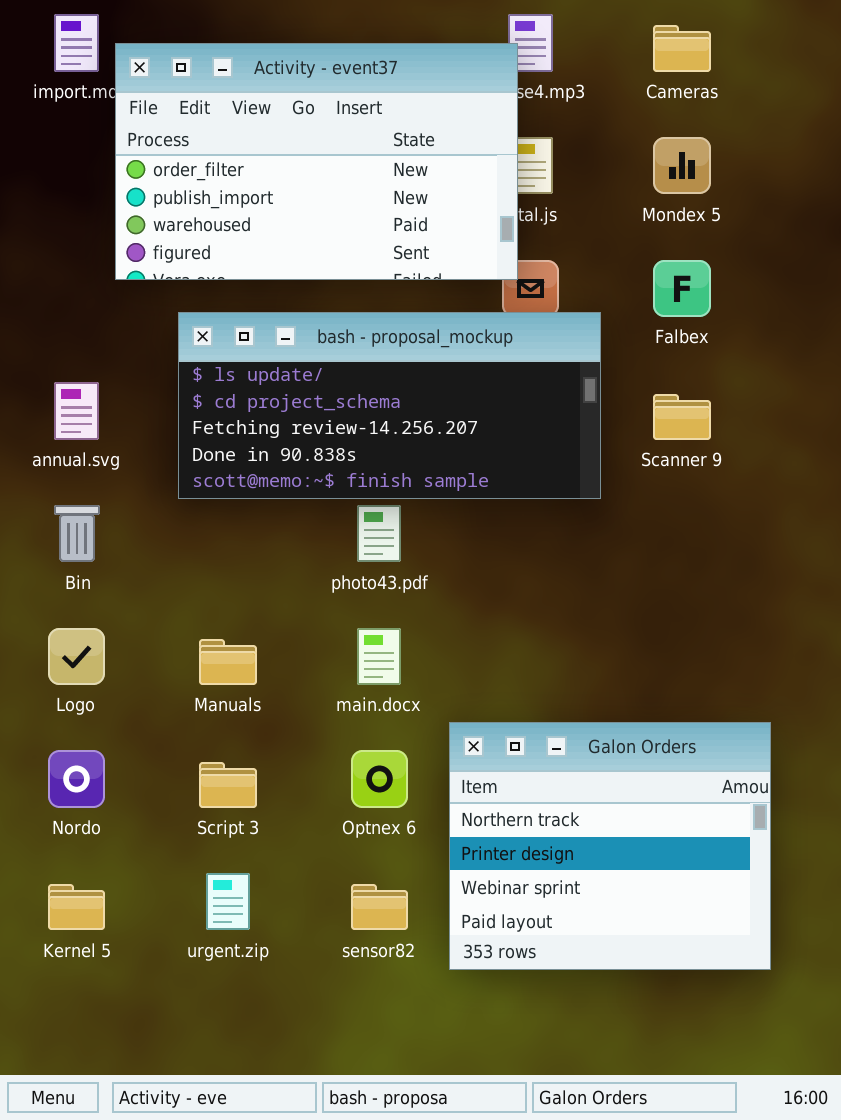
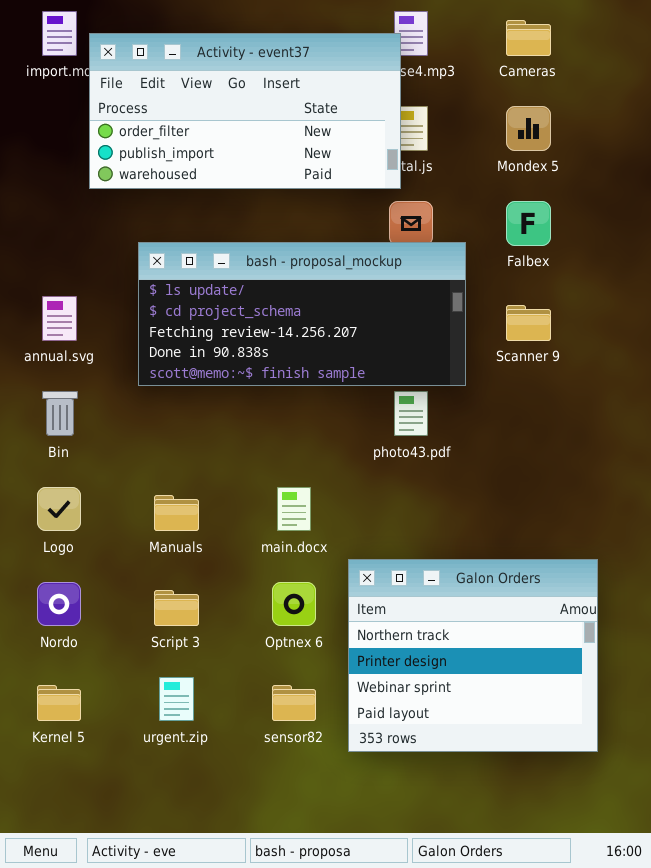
Activity - event37: [115,43,518,280] -> [89,33,401,189], resized
photo43.pdf: [357,505,401,562] -> [394,391,428,436], moved

